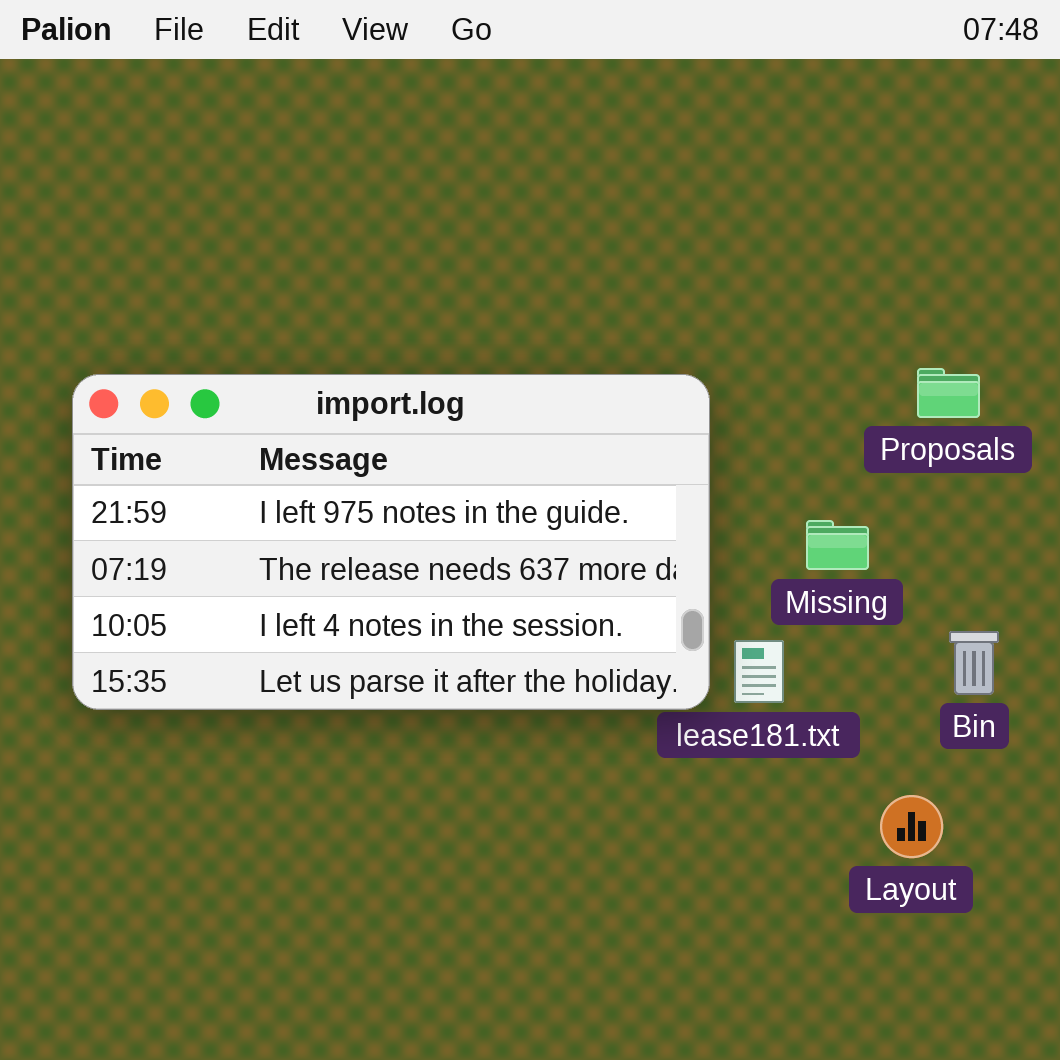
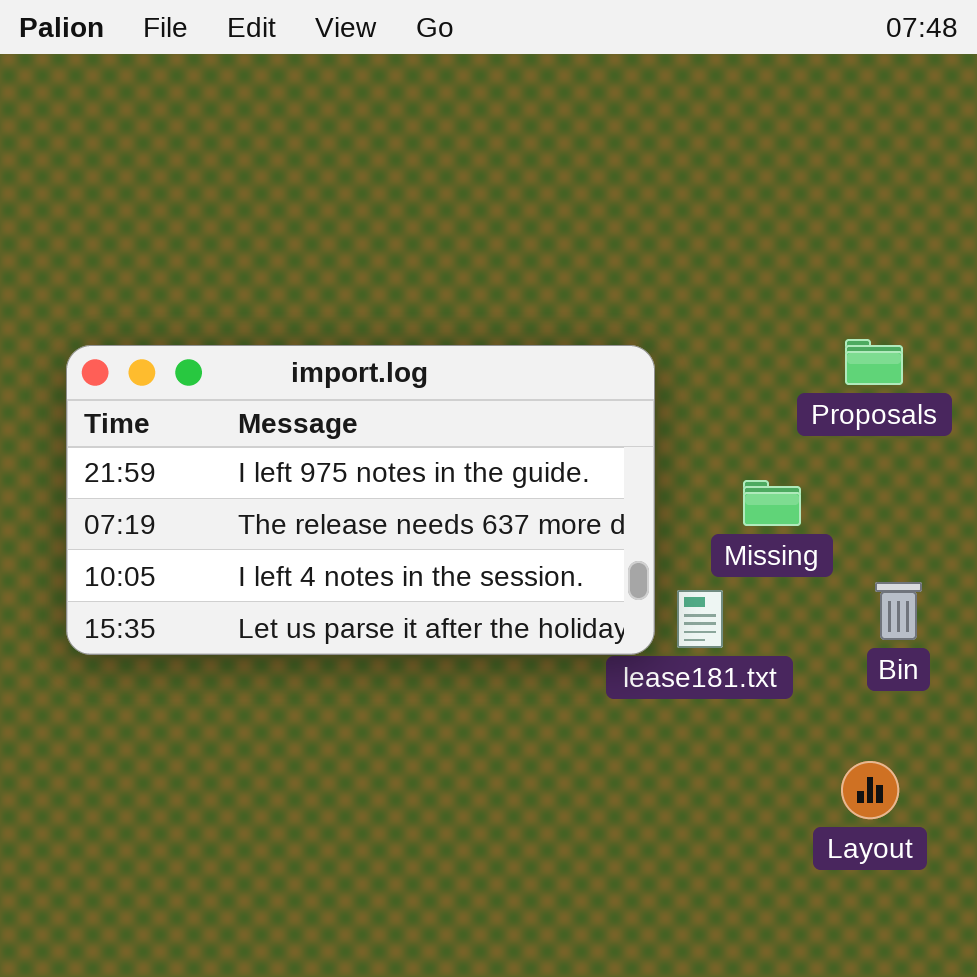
Layout: [880,795,943,858] -> [841,761,899,819], moved

